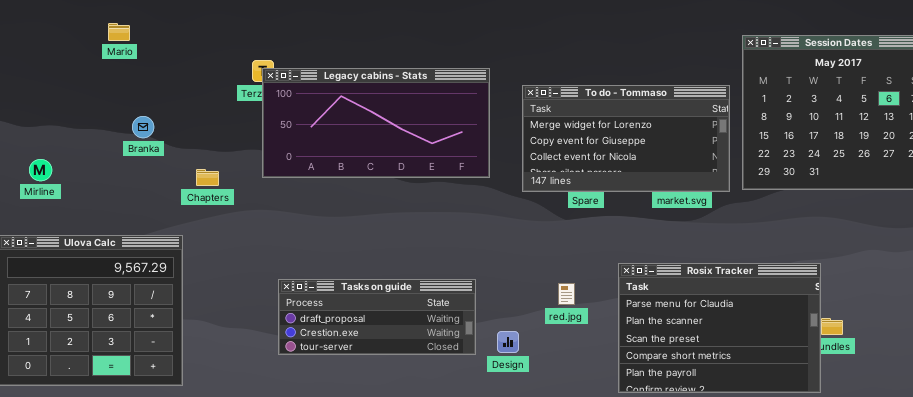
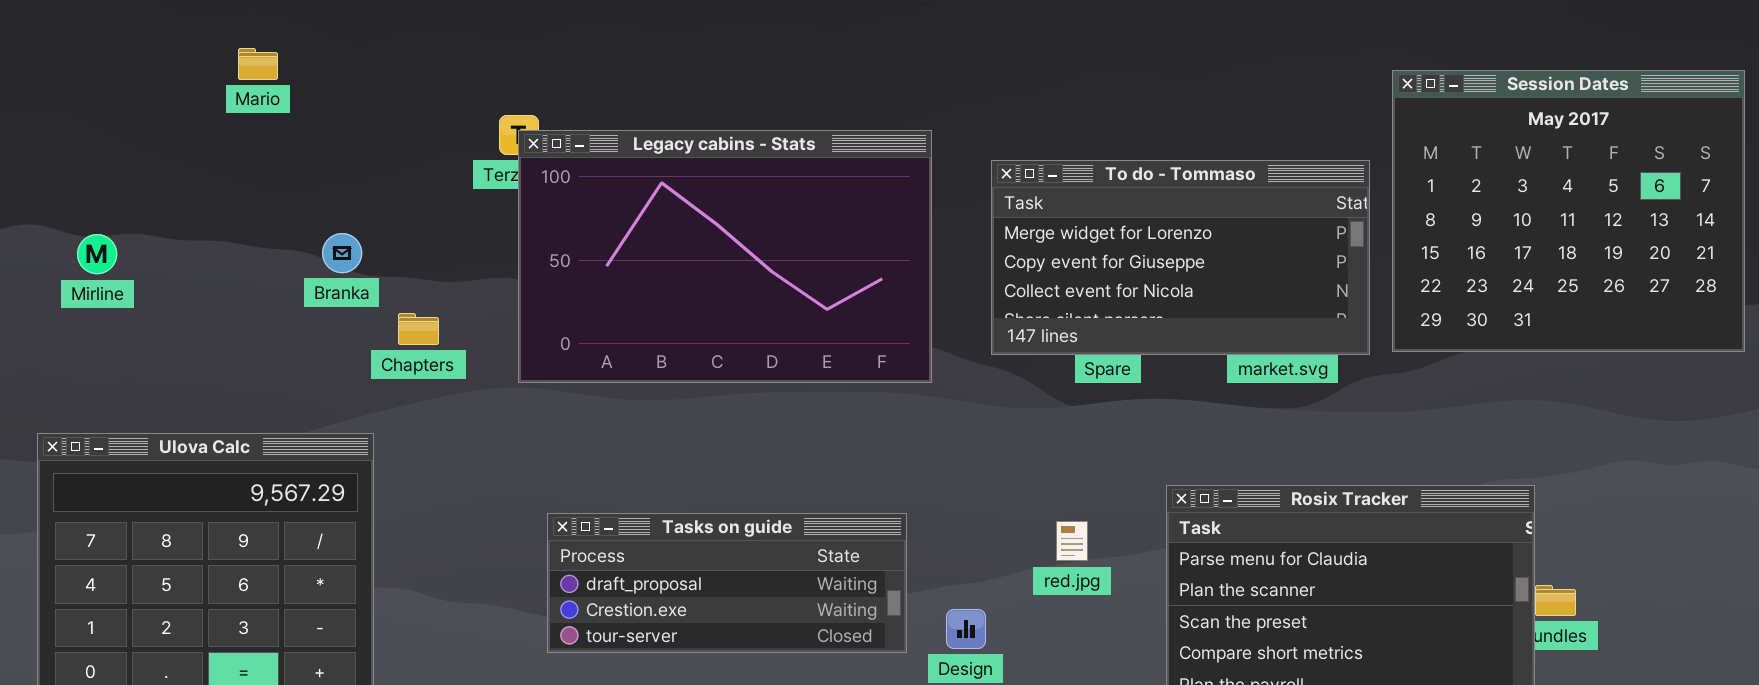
Legacy cabins - Stats: [262,68,490,178] -> [518,130,932,383], resized
Branka: [132,116,154,138] -> [322,233,362,273], moved
Mirline: [29,159,52,181] -> [77,234,117,274], moved

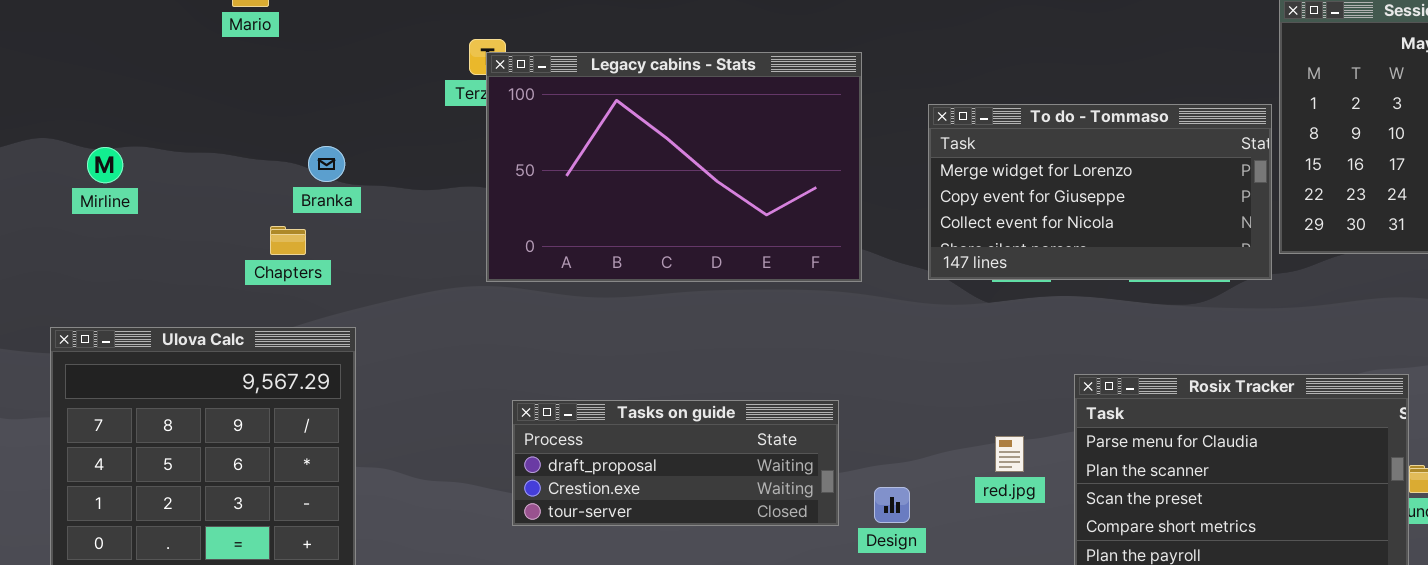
To do - Tommaso: [991,160,1370,355] -> [928,104,1272,280], moved
Chapters: [398,313,439,345] -> [270,226,306,255], moved
red.jpg: [1056,521,1088,561] -> [995,436,1024,472], moved

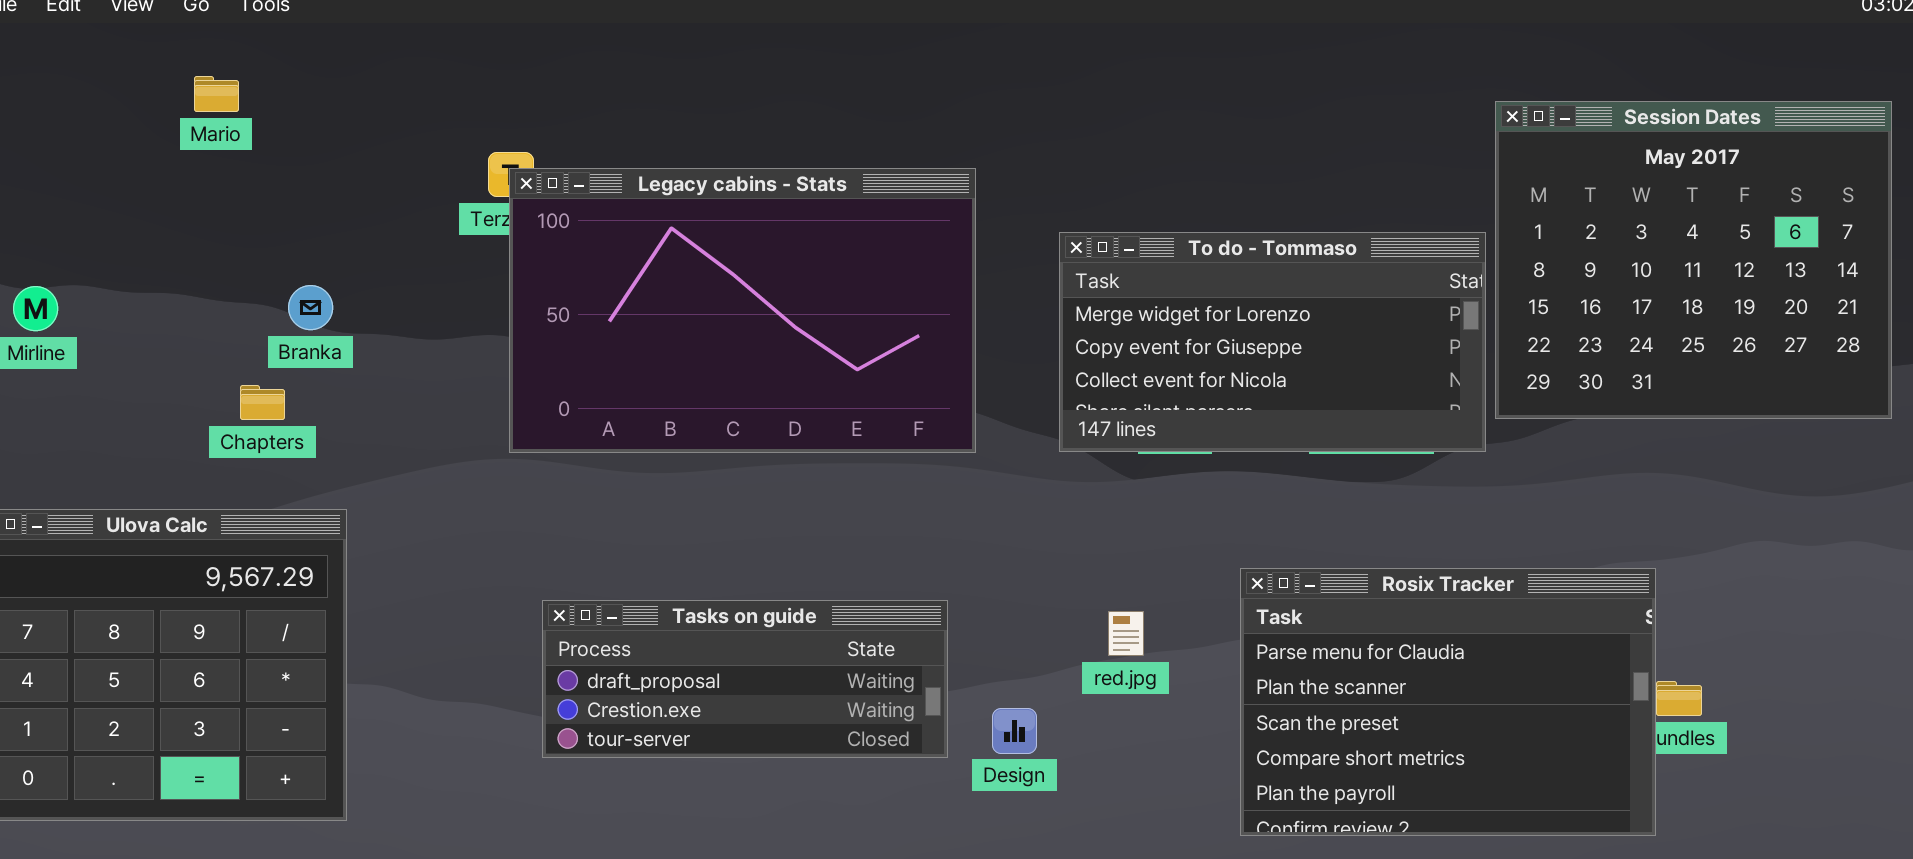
red.jpg: [995,436,1024,472] -> [1108,611,1144,656], moved

